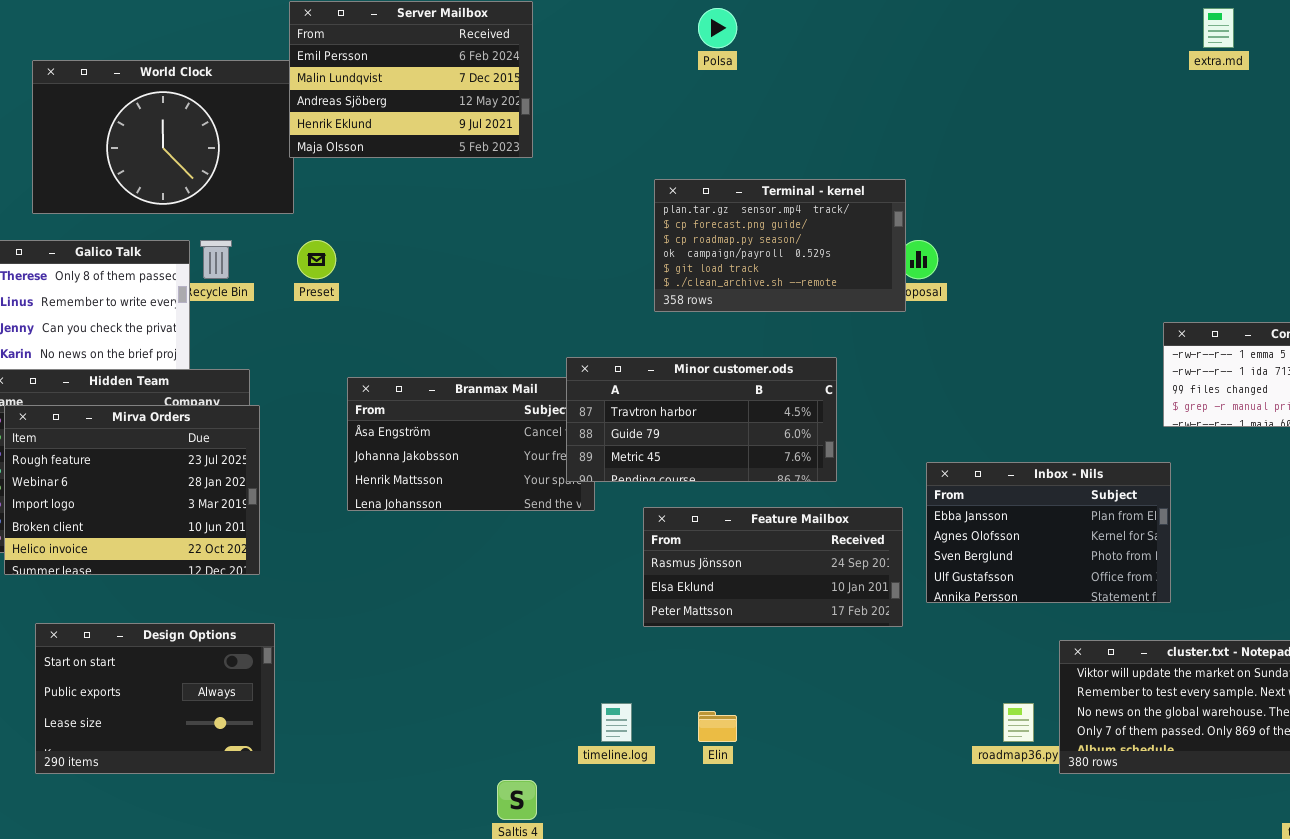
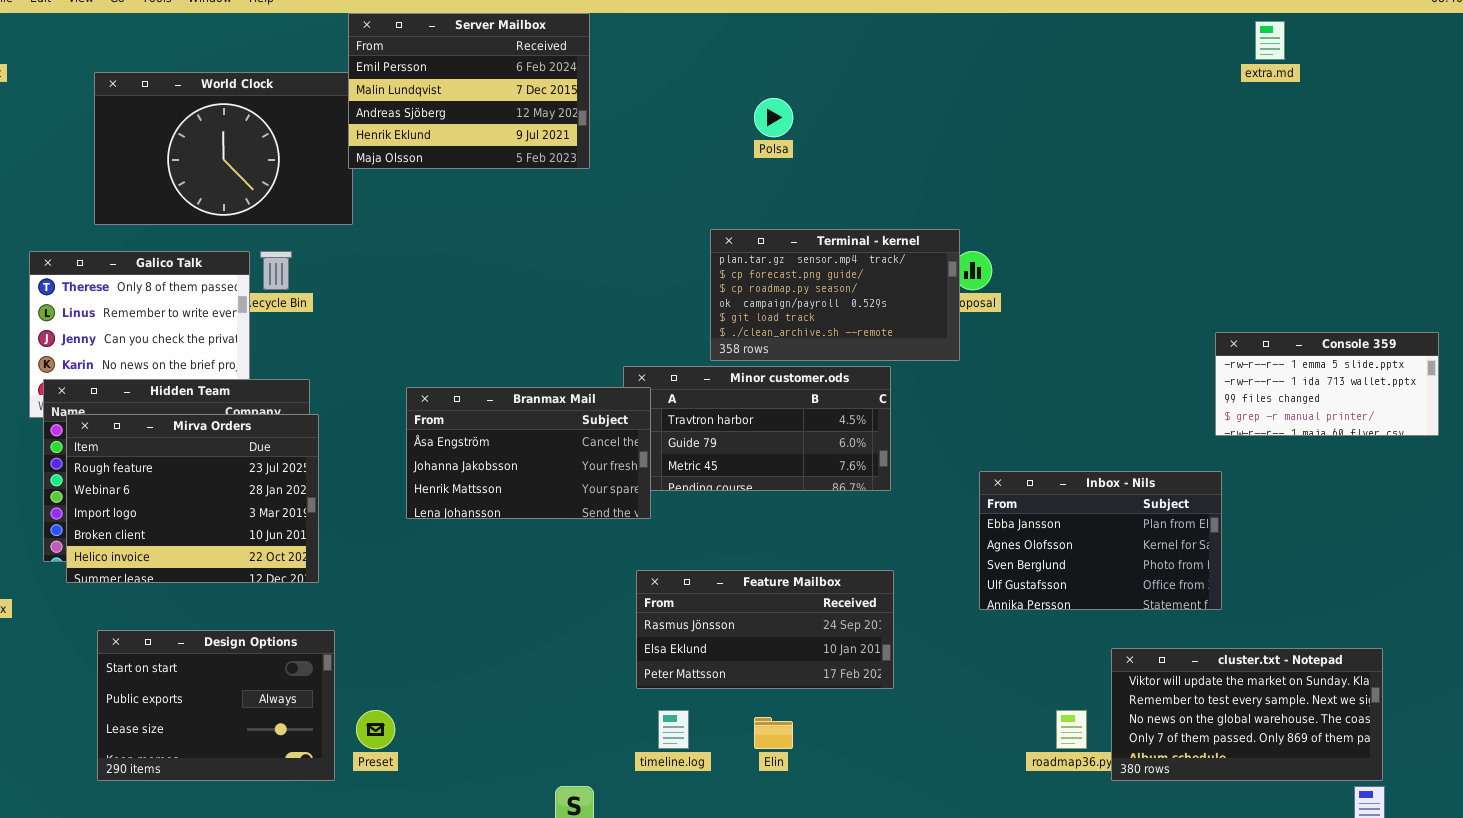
Polsa: [698,8,737,48] -> [754,98,793,137], moved
Terminal - kernel: [654,179,906,312] -> [710,229,960,361], moved
Preset: [297,240,336,279] -> [356,710,395,749], moved
Branmax Mail: [347,377,595,511] -> [406,387,651,519], raised
Feature Mailbox: [643,507,903,627] -> [636,570,894,689], moved

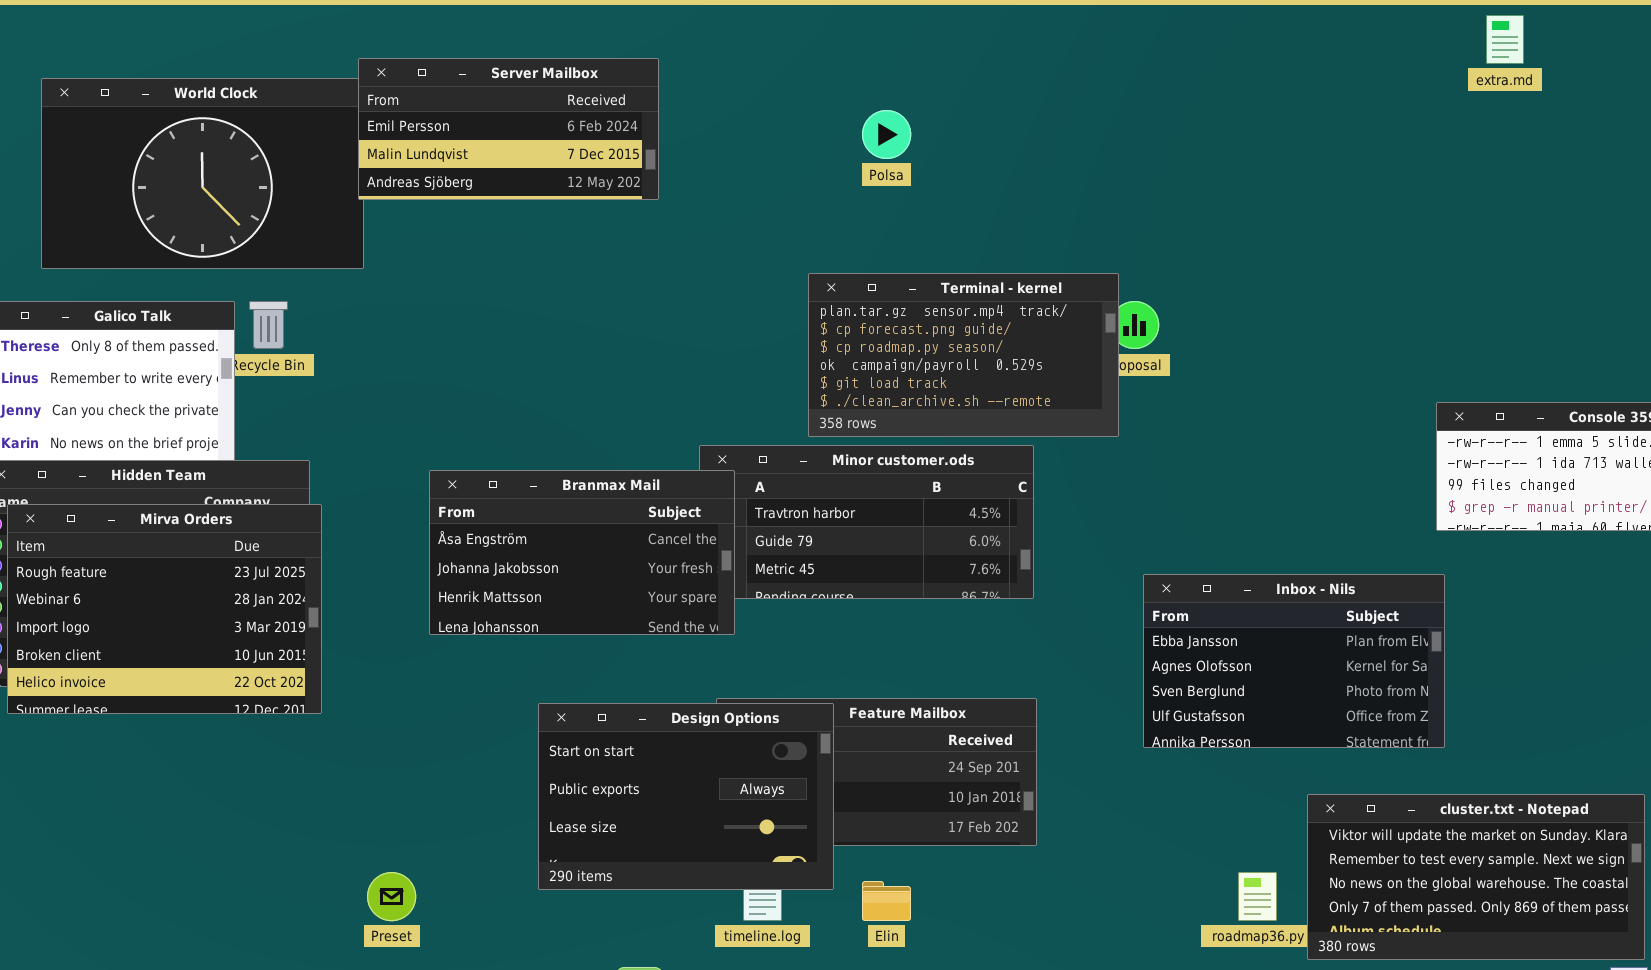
Server Mailbox: [348,13,590,169] -> [358,58,659,200], resized
Design Options: [97,630,335,781] -> [538,703,834,890], moved

